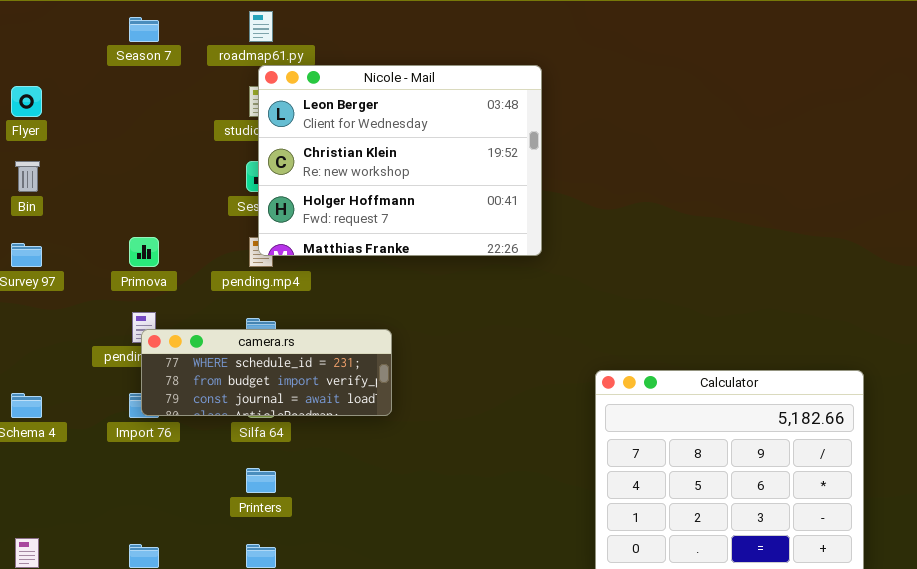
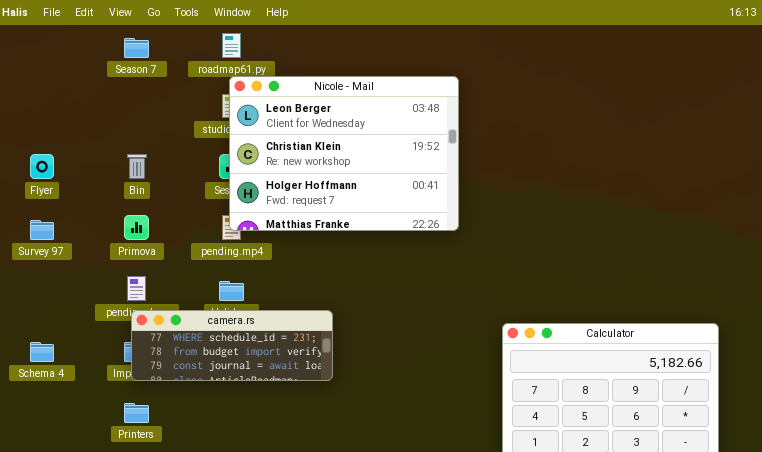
Flyer: [11,86,42,117] -> [30,154,54,179], moved
Bin: [15,161,40,192] -> [127,154,147,179], moved
camera.rs: [141,329,392,416] -> [131,310,333,381], moved
Printers: [246,468,276,493] -> [124,403,149,423], moved

